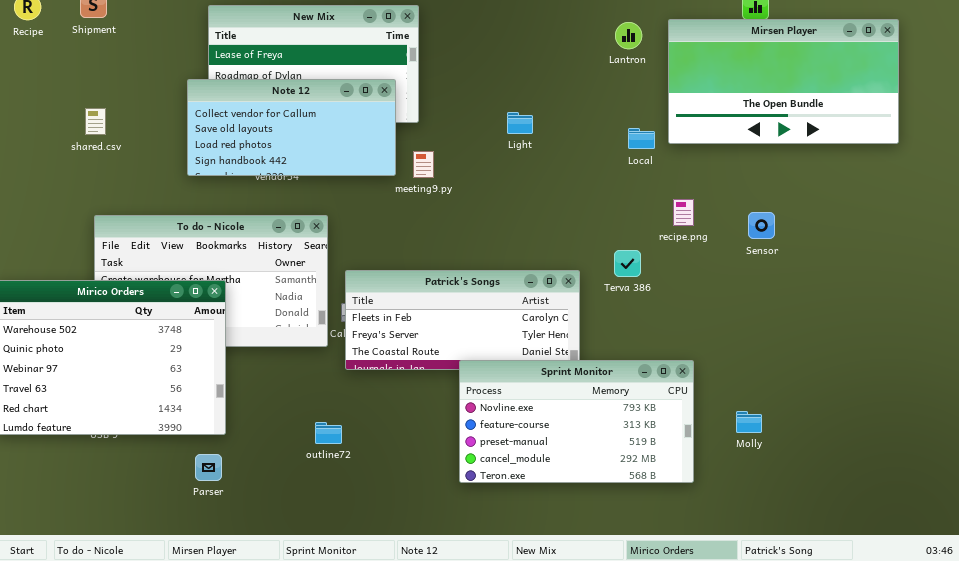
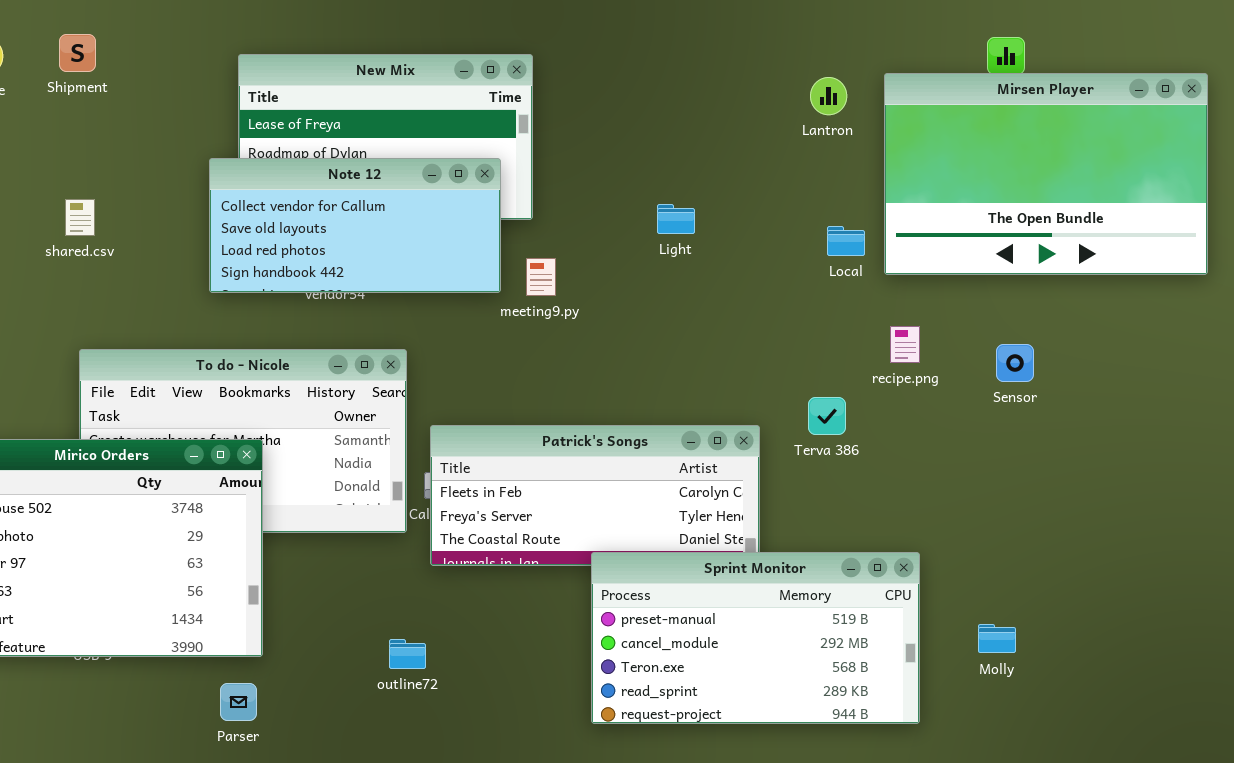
Mirsen Player: [668,19,899,144] -> [884,73,1208,275], resized
Sprint Monitor: [459,360,694,483] -> [591,552,920,724], scrolled down 2 rows

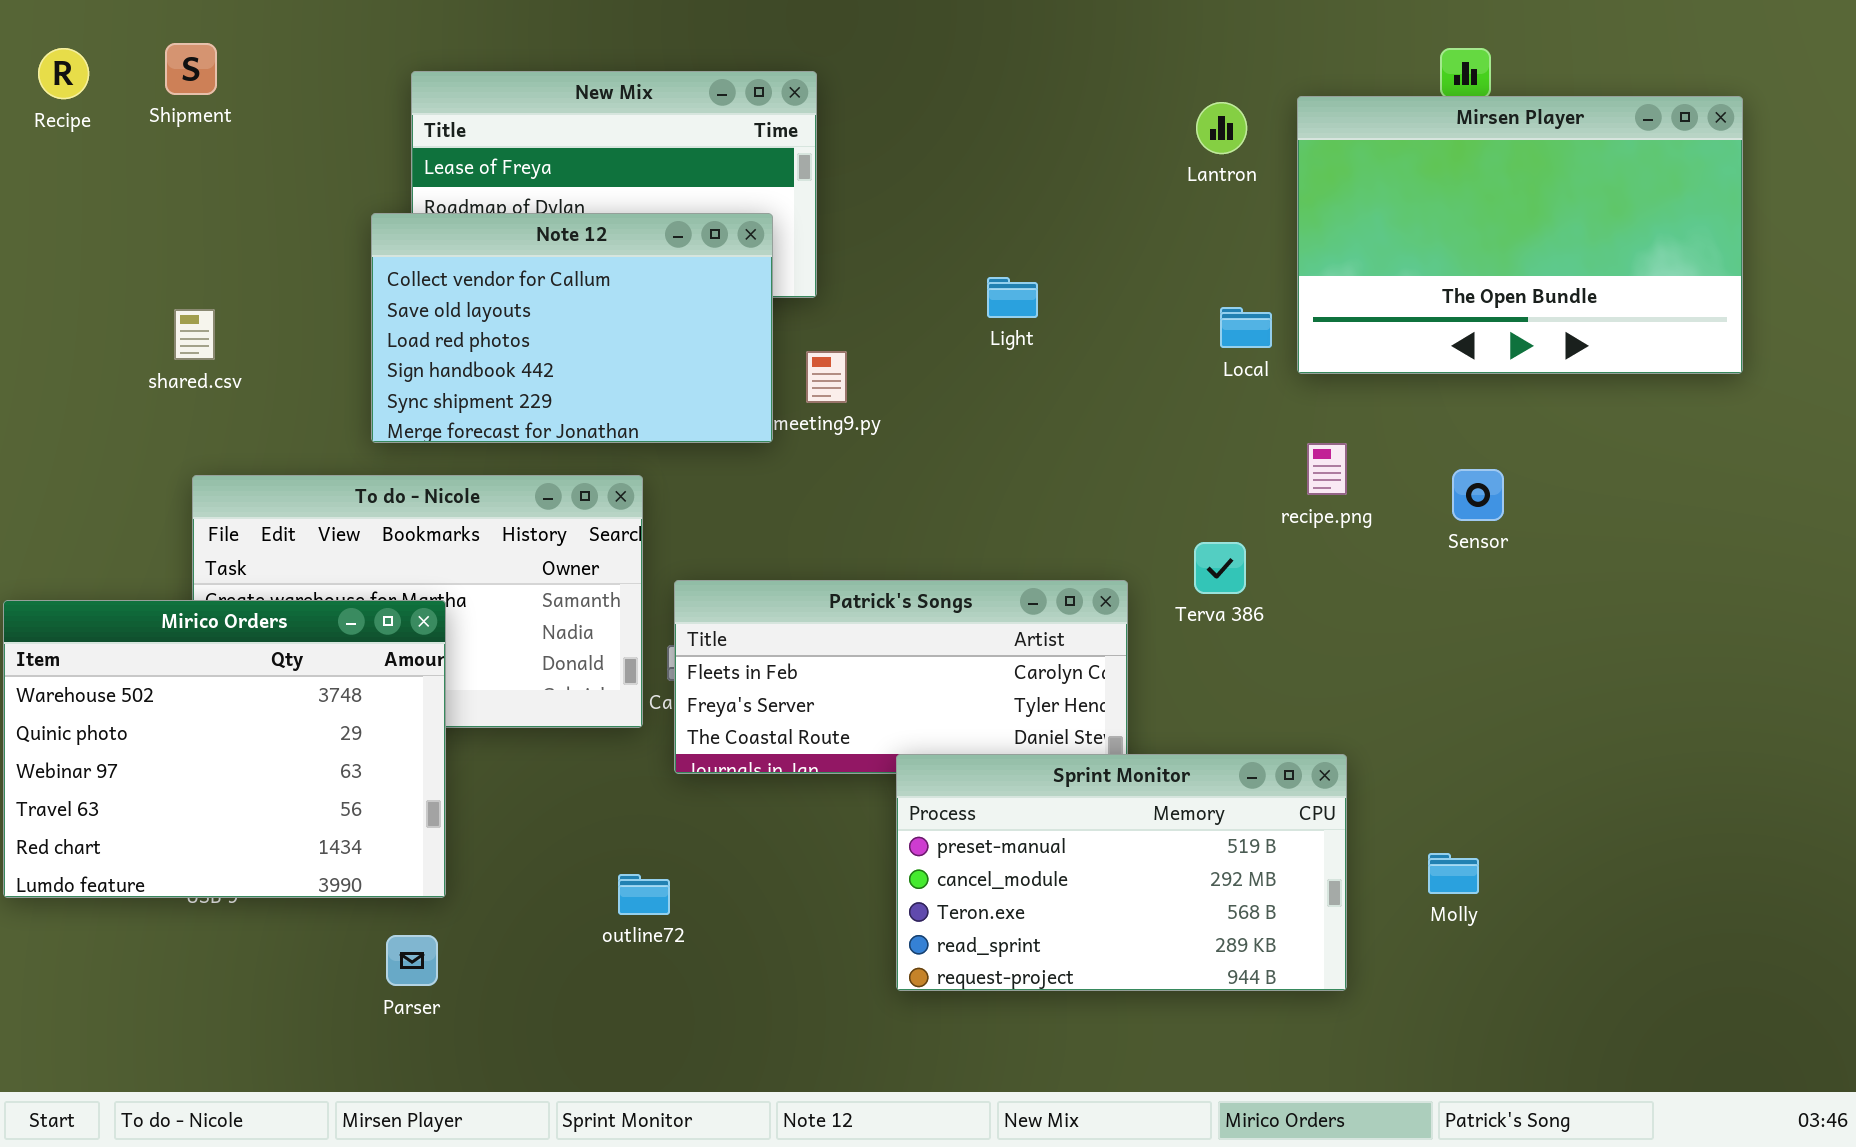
Note 12: [209,158,501,293] -> [371,213,773,443], resized
shared.csv: [65,199,95,236] -> [174,309,215,360], moved

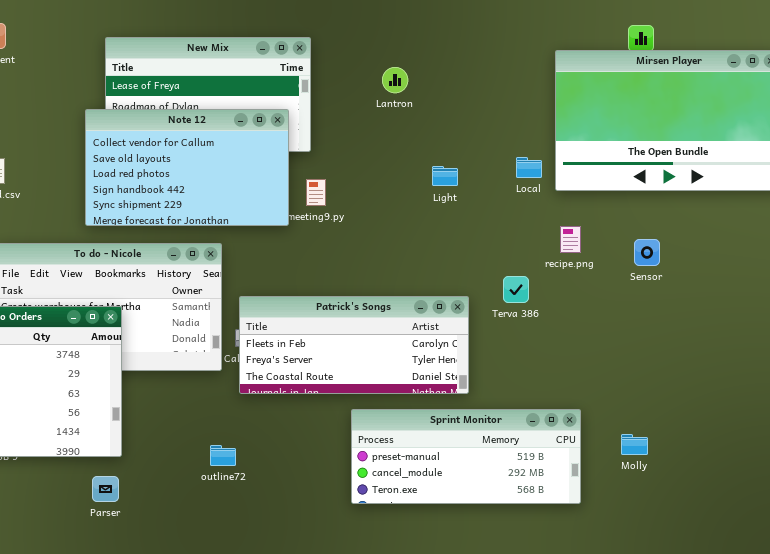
Lantron: [1196,102,1247,154] -> [382,67,408,93], moved
Light: [987,277,1038,318] -> [432,166,458,186], moved
Sprint Monitor: [896,754,1347,991] -> [351,409,581,504], resized

